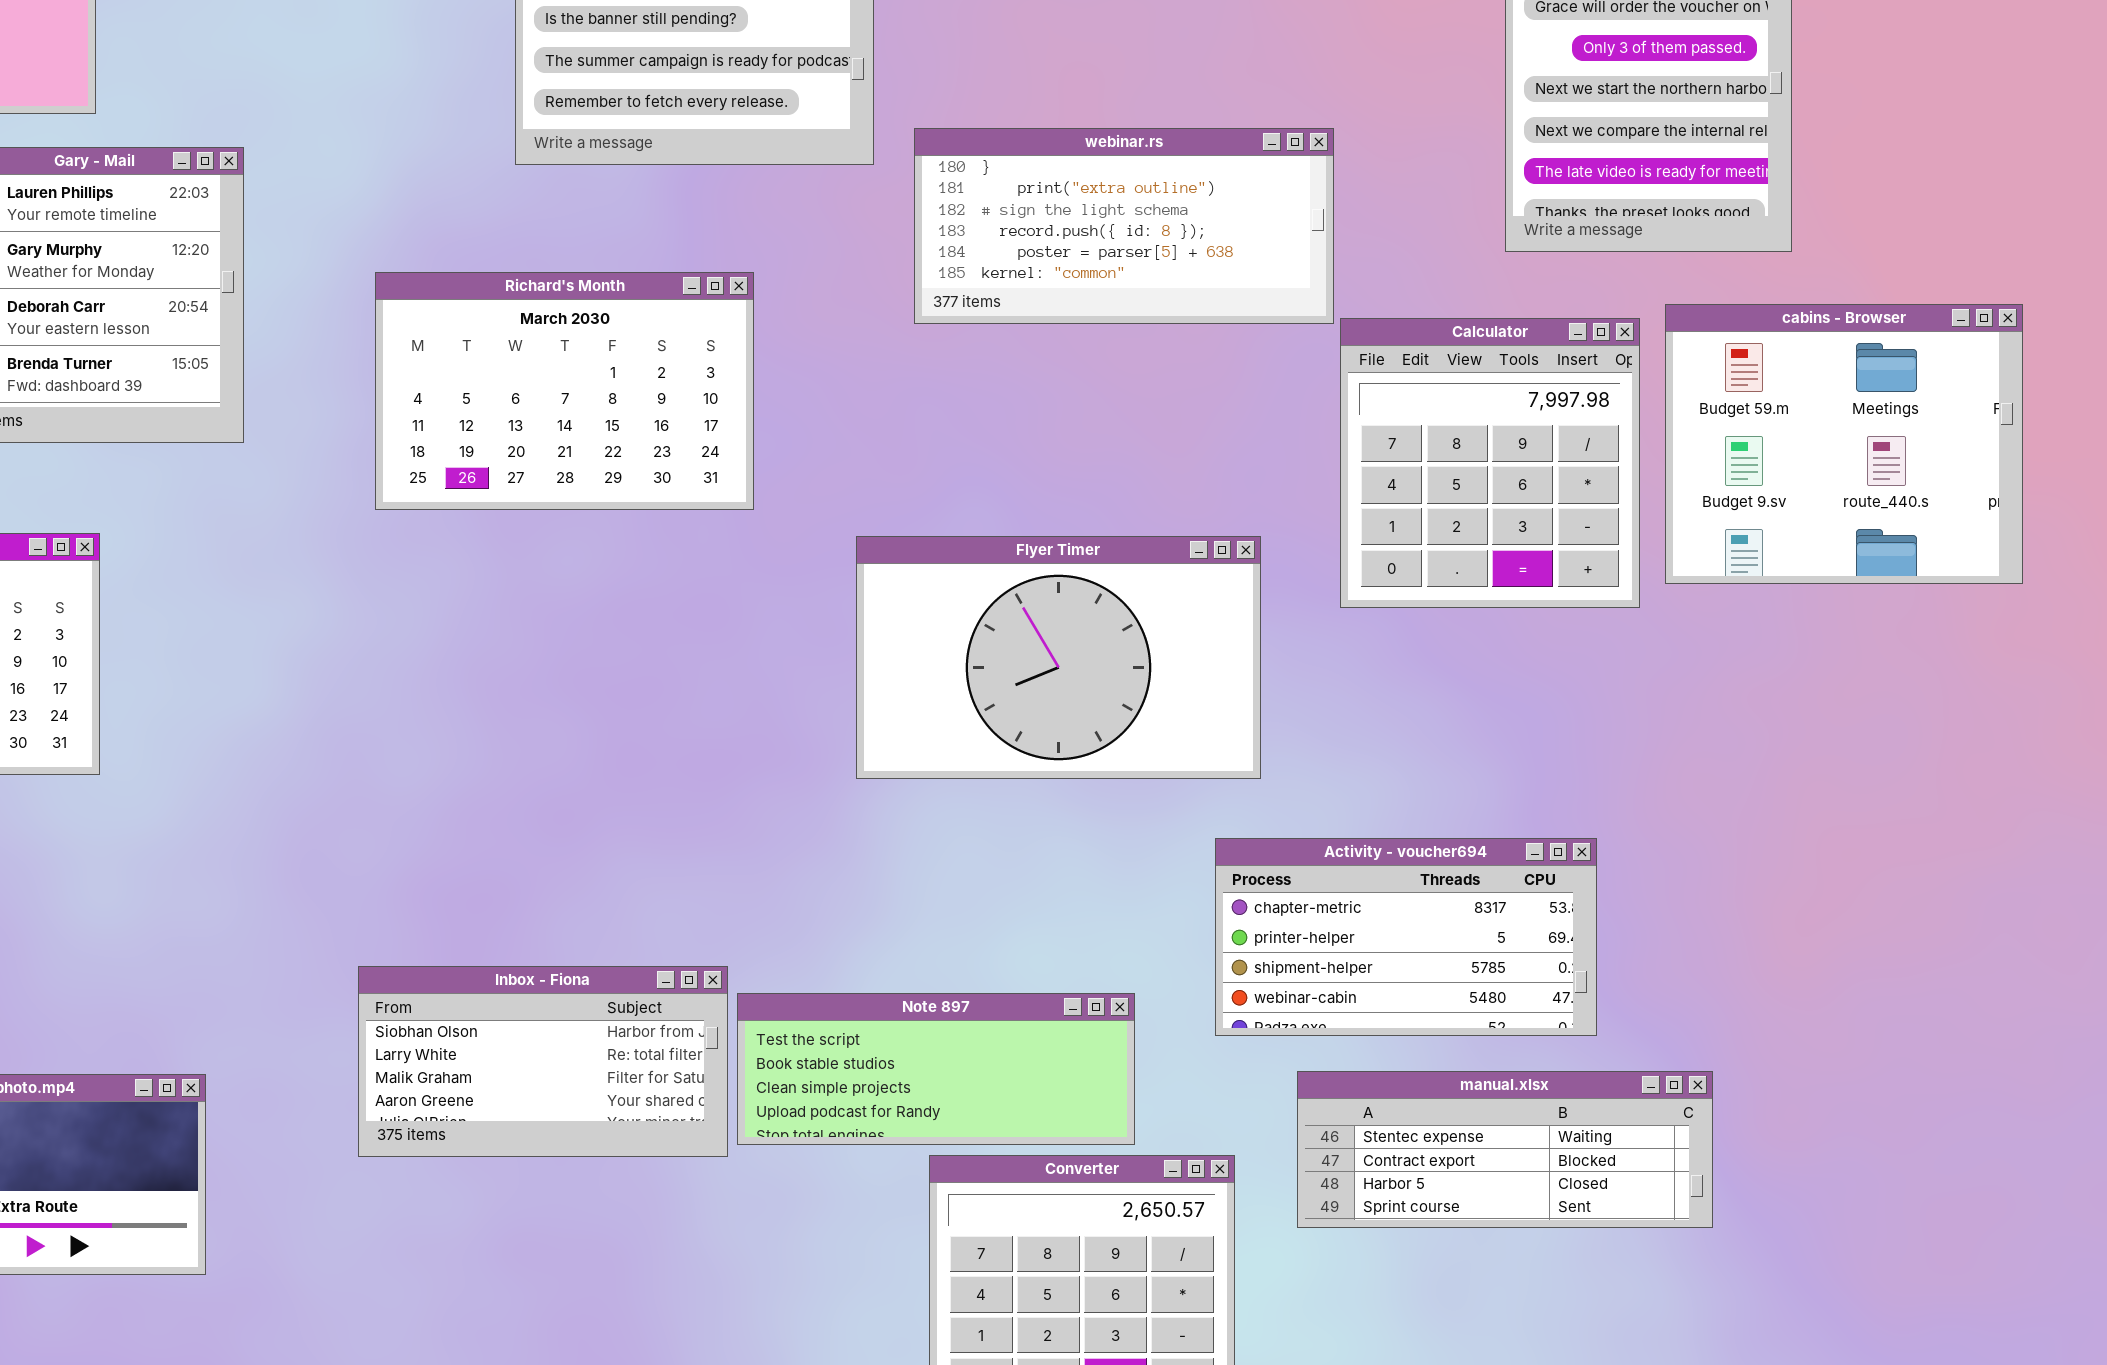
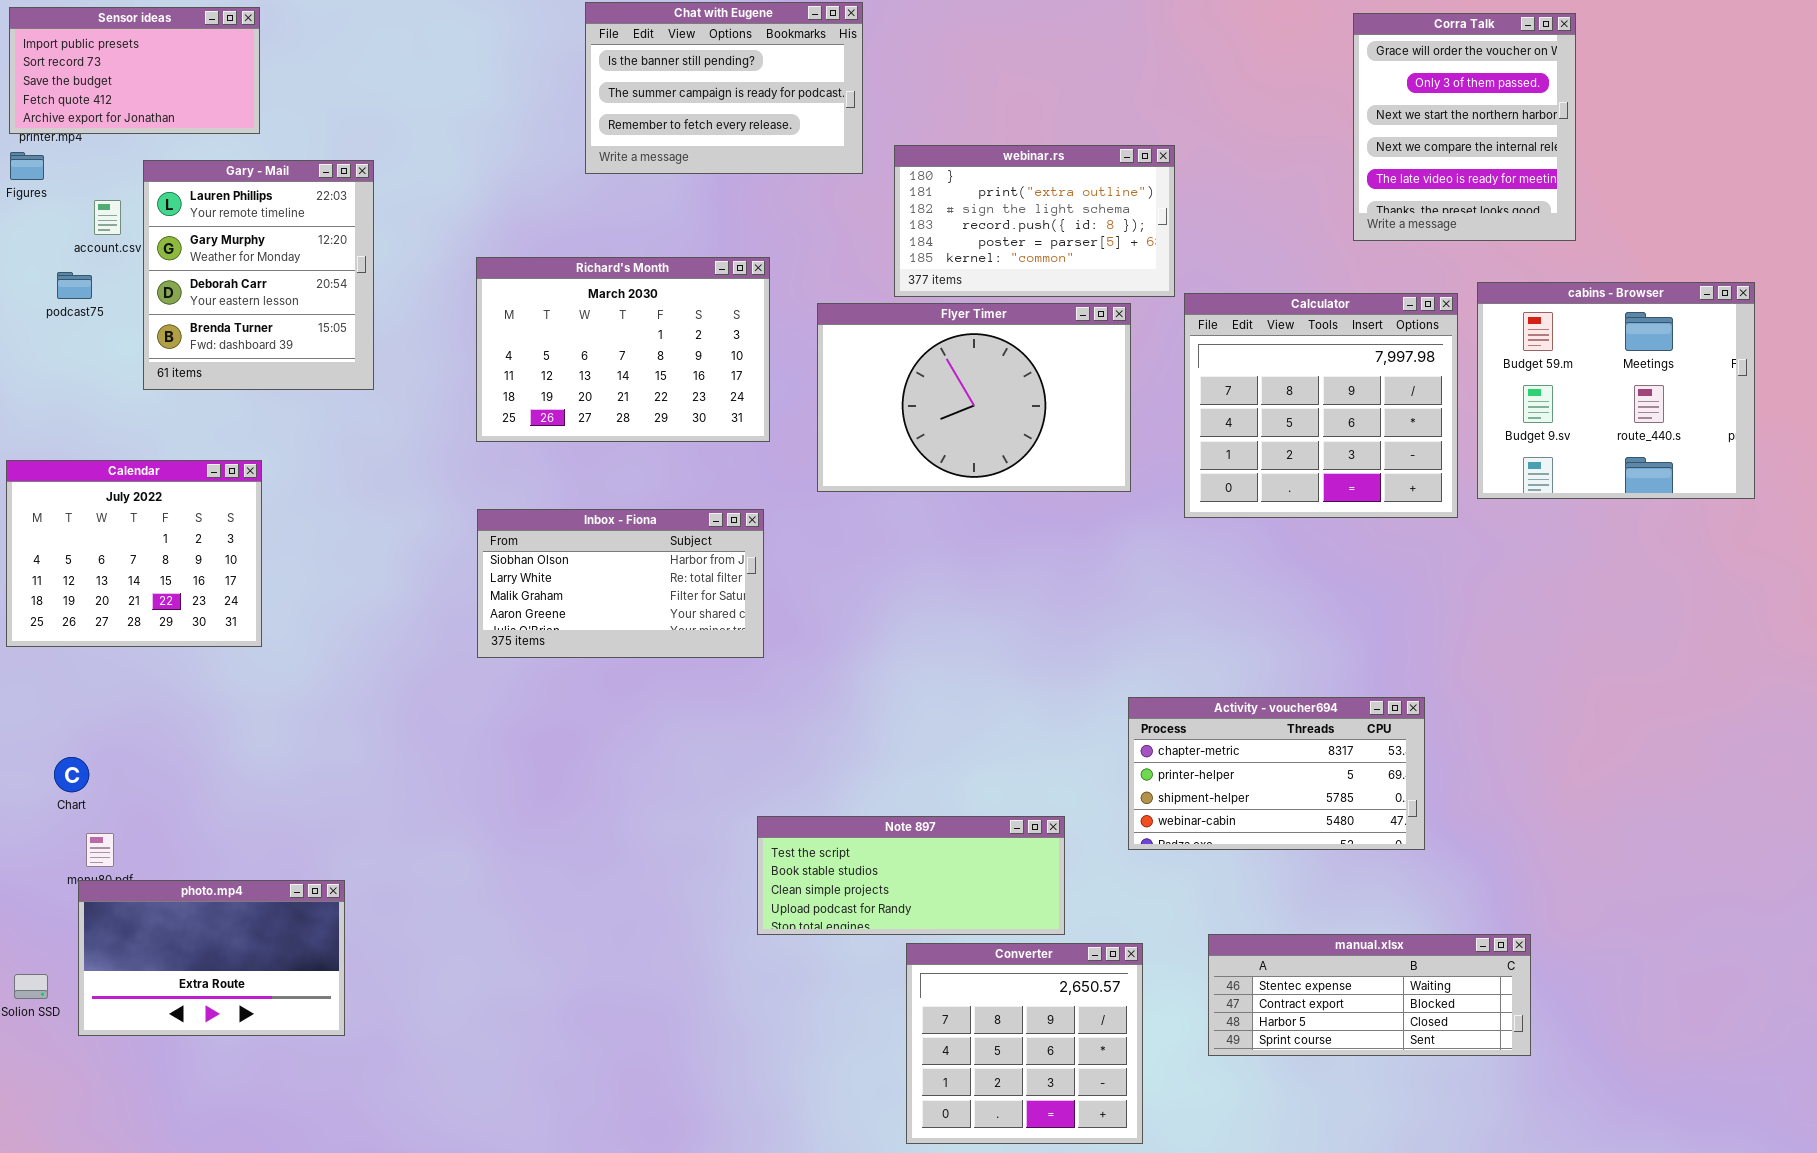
webinar.rs: [914,128,1334,324] -> [894,145,1175,297], resized
Calculator: [1340,318,1640,608] -> [1184,293,1458,518], resized
Flyer Timer: [856,536,1261,779] -> [817,303,1131,492], moved
Inbox - Fiona: [358,966,728,1157] -> [477,509,764,658], moved
manual.xlsx: [1297,1071,1713,1228] -> [1208,934,1531,1056], moved

